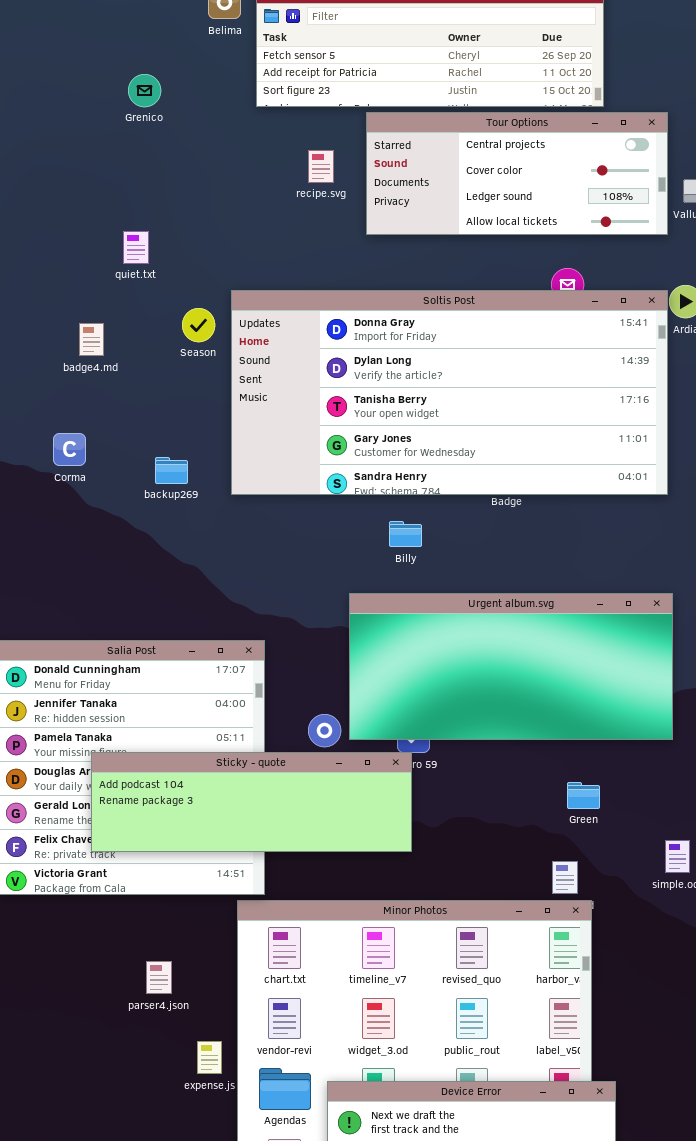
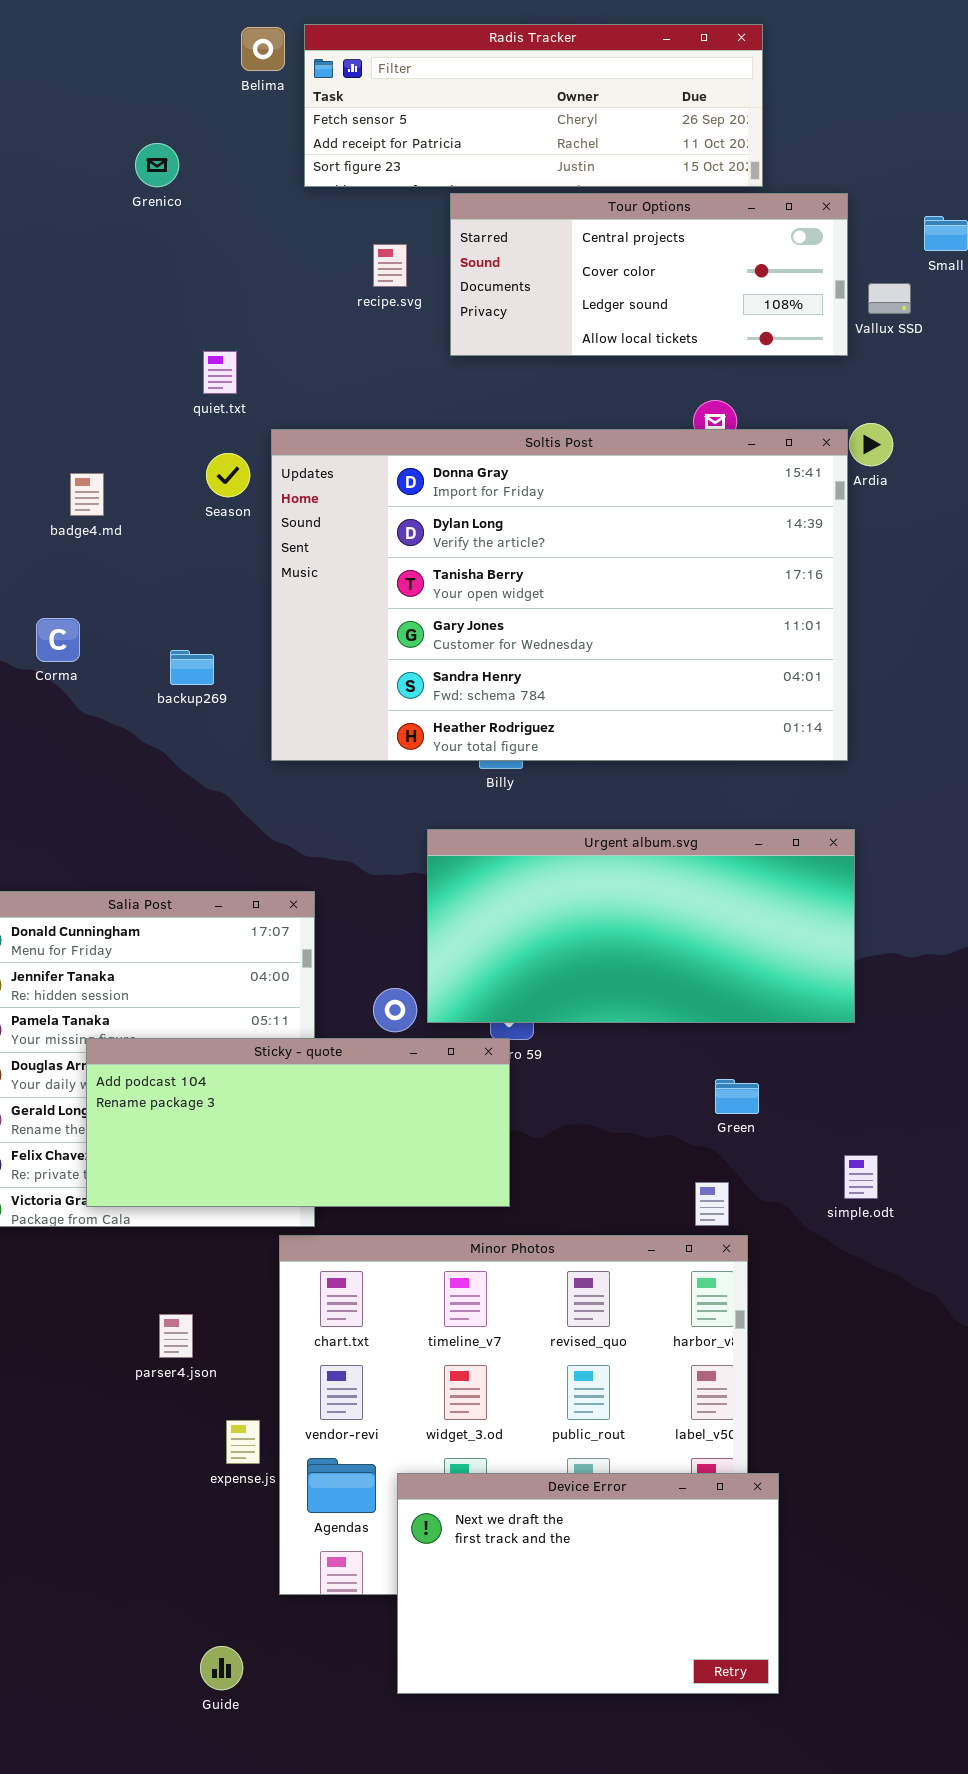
quiet.txt: [123,231,149,264] -> [203,351,237,394], moved
Soltis Post: [231,290,668,495] -> [271,429,848,761], resized
Sticky - quote: [91,752,412,852] -> [86,1038,510,1207], resized

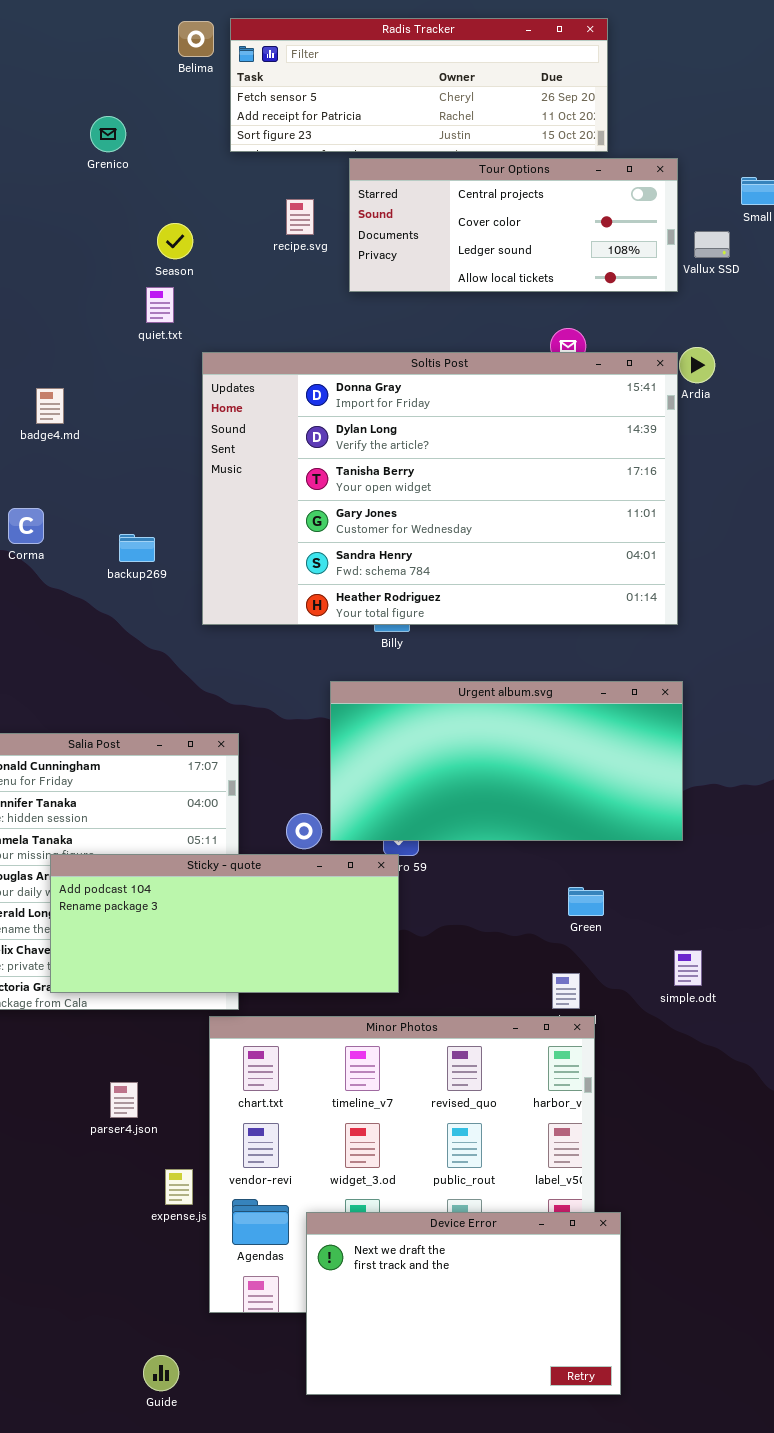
Season: [206,453,250,497] -> [157,223,193,259], moved

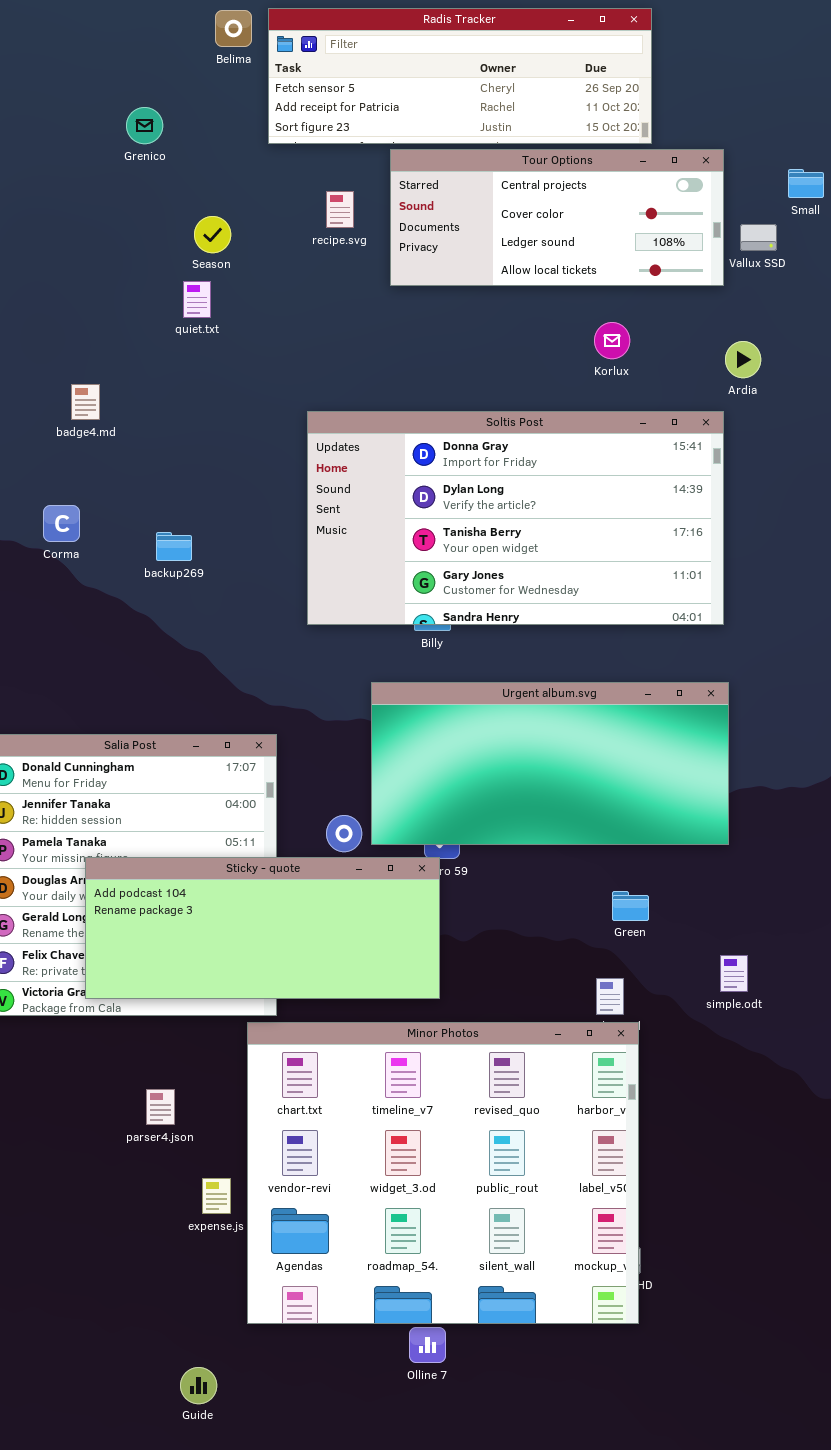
Soltis Post: [202,352,678,625] -> [307,411,724,625], resized
Device Error: [306,1212,621,1395] -> none, closed

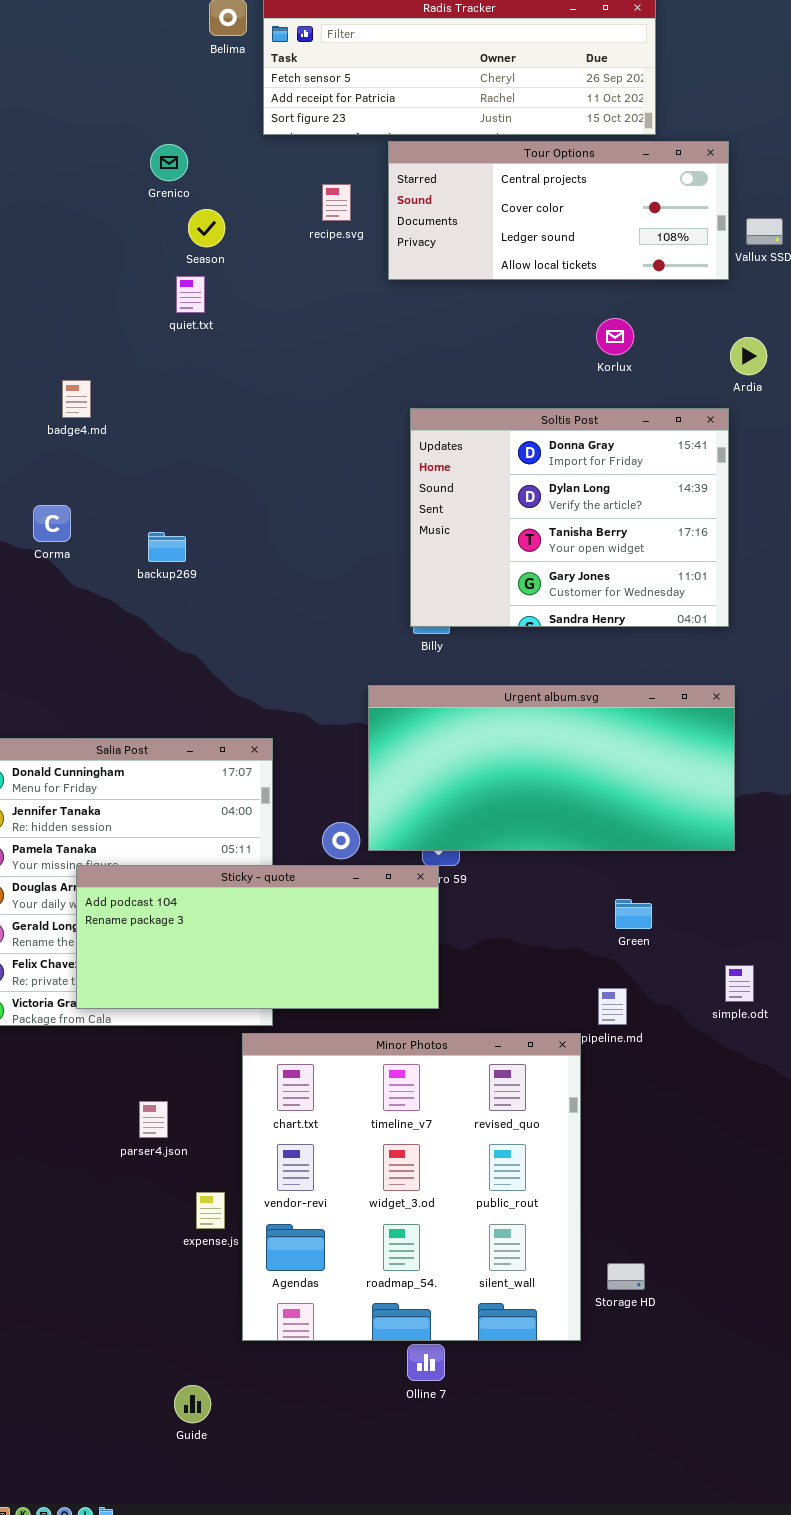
Grenico: [126,107,163,144] -> [150,144,188,181], moved
Soltis Post: [307,411,724,625] -> [410,408,729,627], resized
Minor Photos: [247,1022,639,1324] -> [242,1033,581,1341], resized

